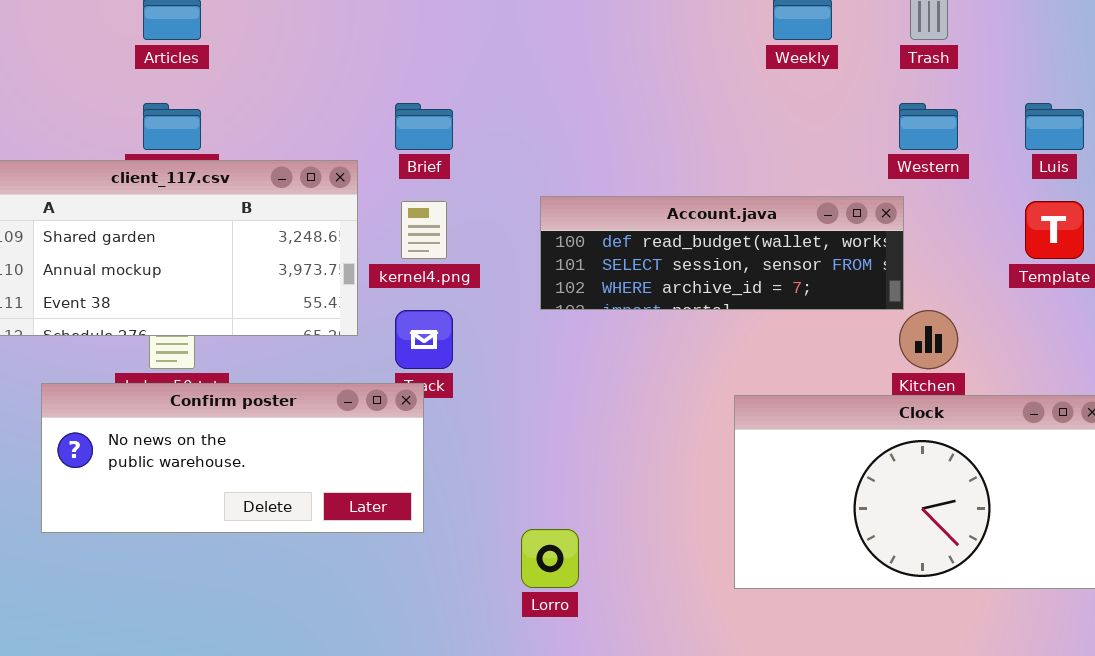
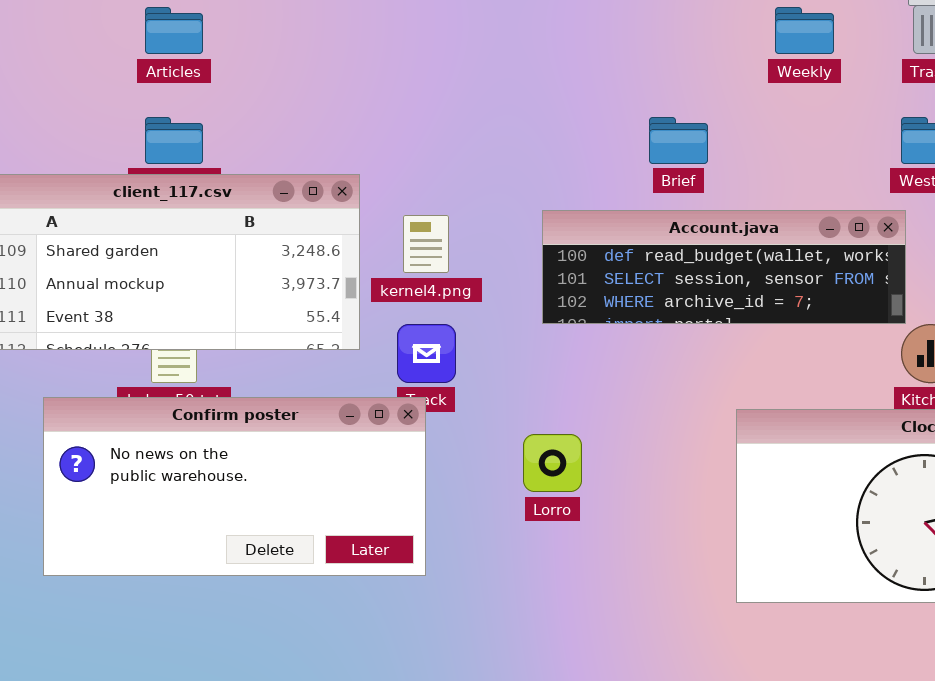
Brief: [395,103,453,150] -> [649,117,708,164], moved
Confirm poster: [41,383,424,533] -> [43,397,426,576], resized
Lorro: [521,529,579,588] -> [523,434,582,492], moved

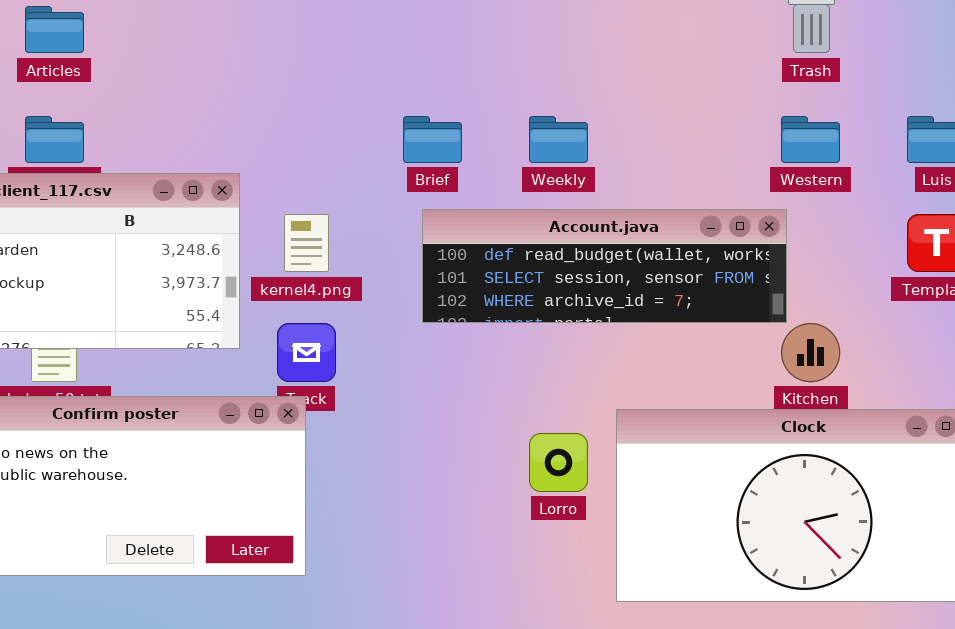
Weekly: [775,7,834,54] -> [529,116,588,163], moved
Brief: [649,117,708,164] -> [403,116,462,163], moved
Lorro: [523,434,582,492] -> [529,433,588,492], moved

